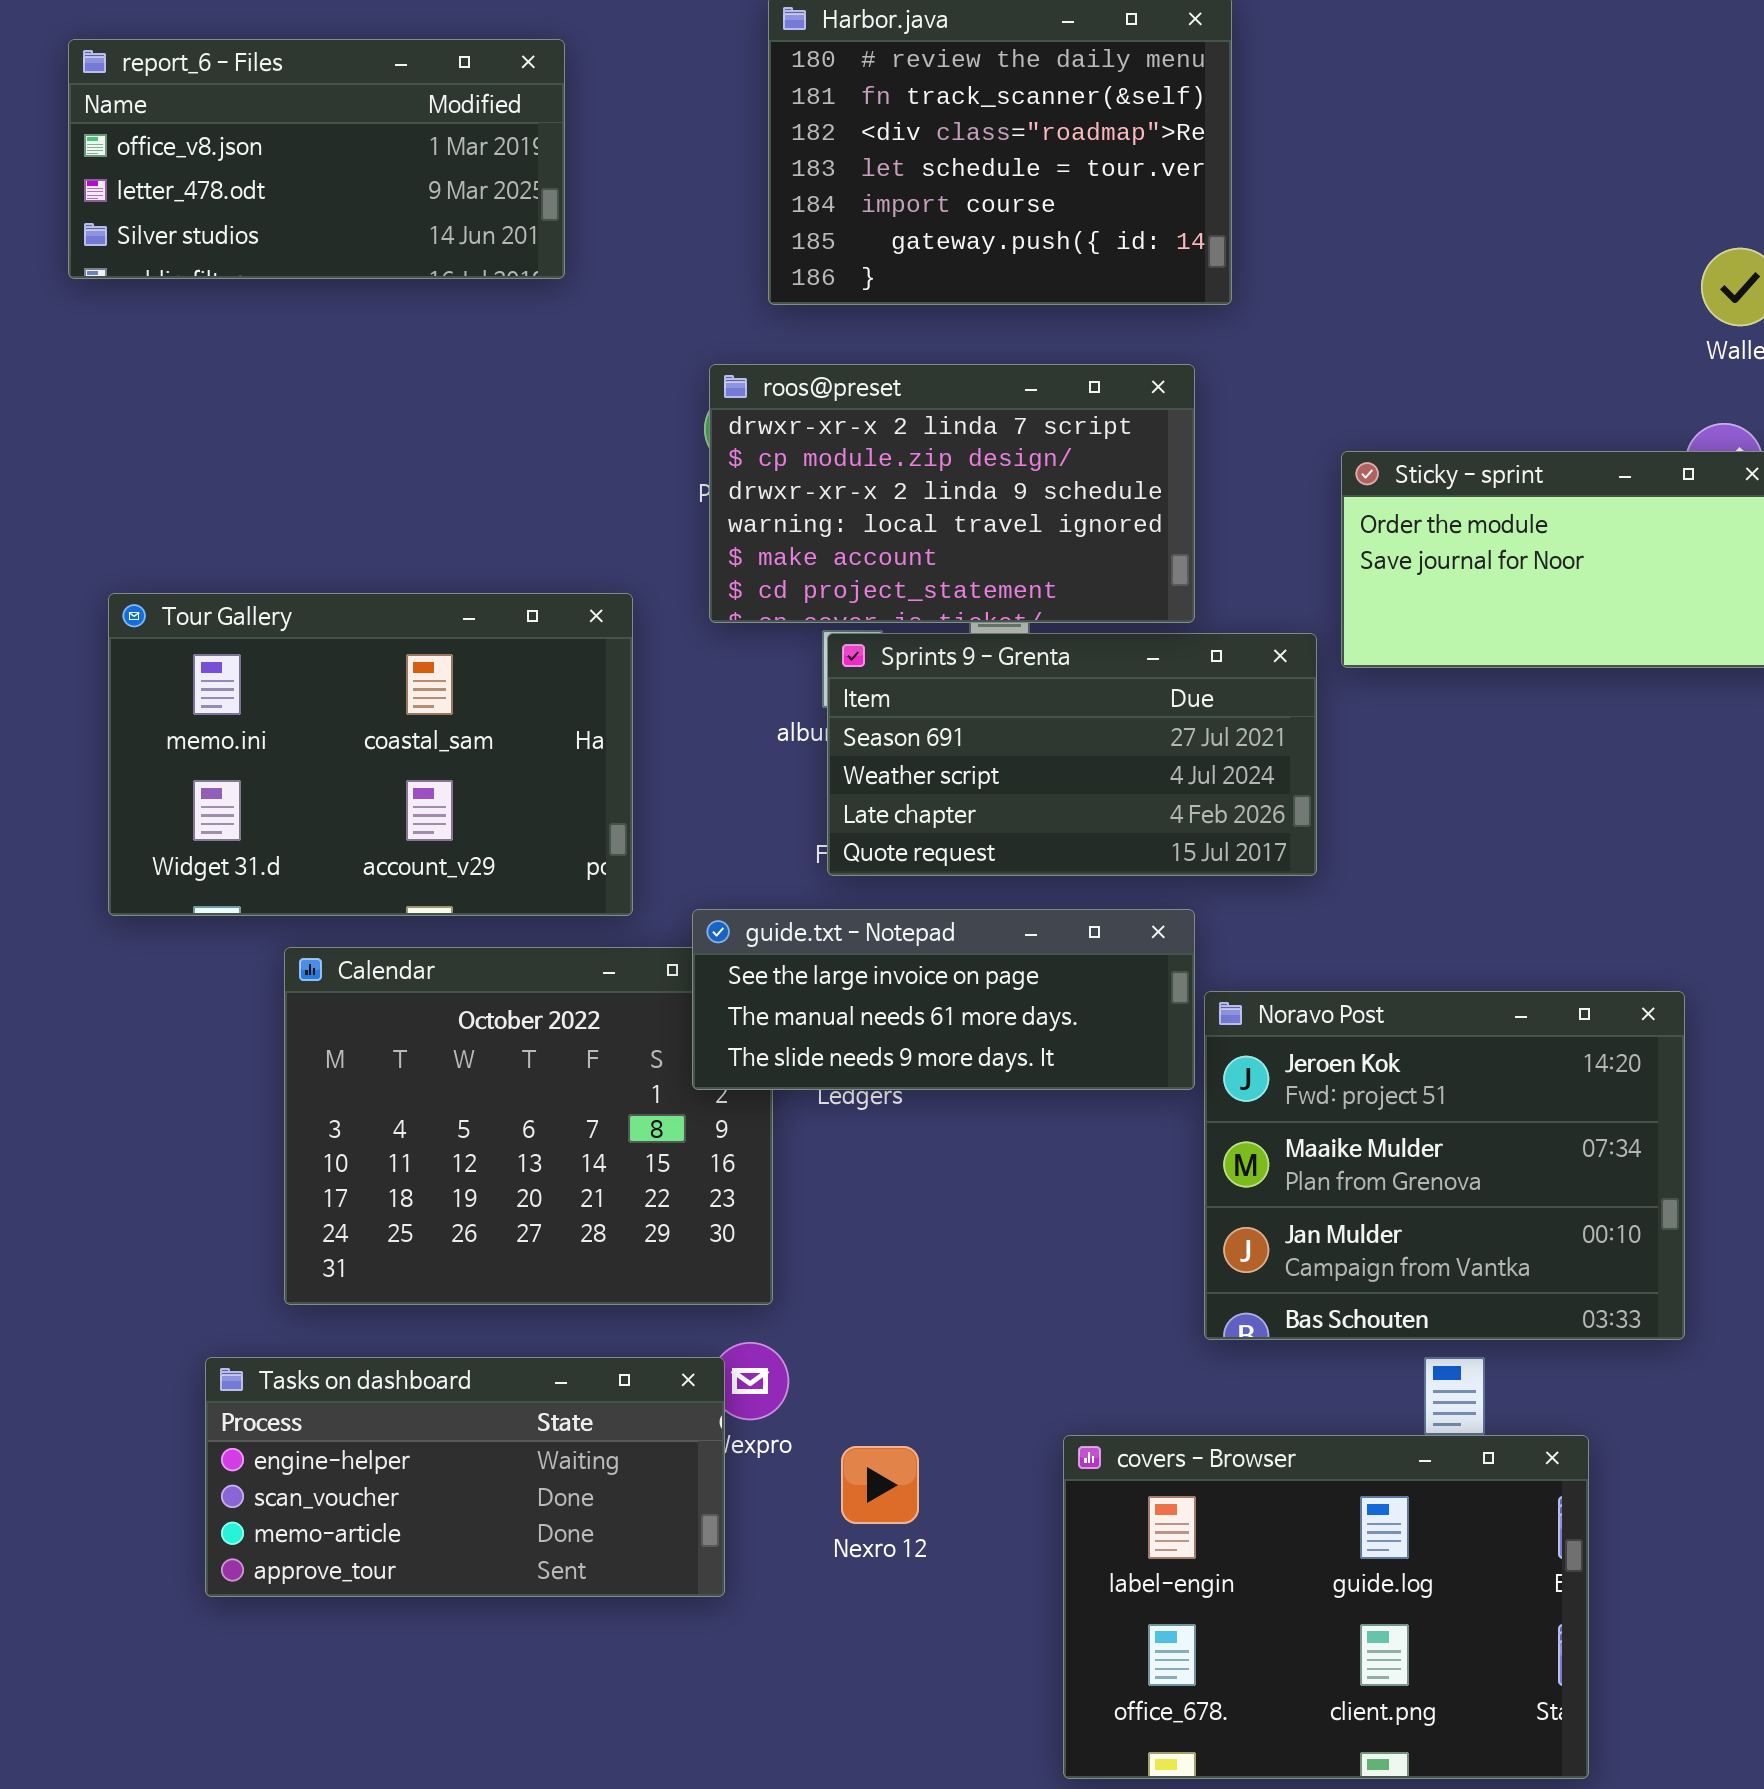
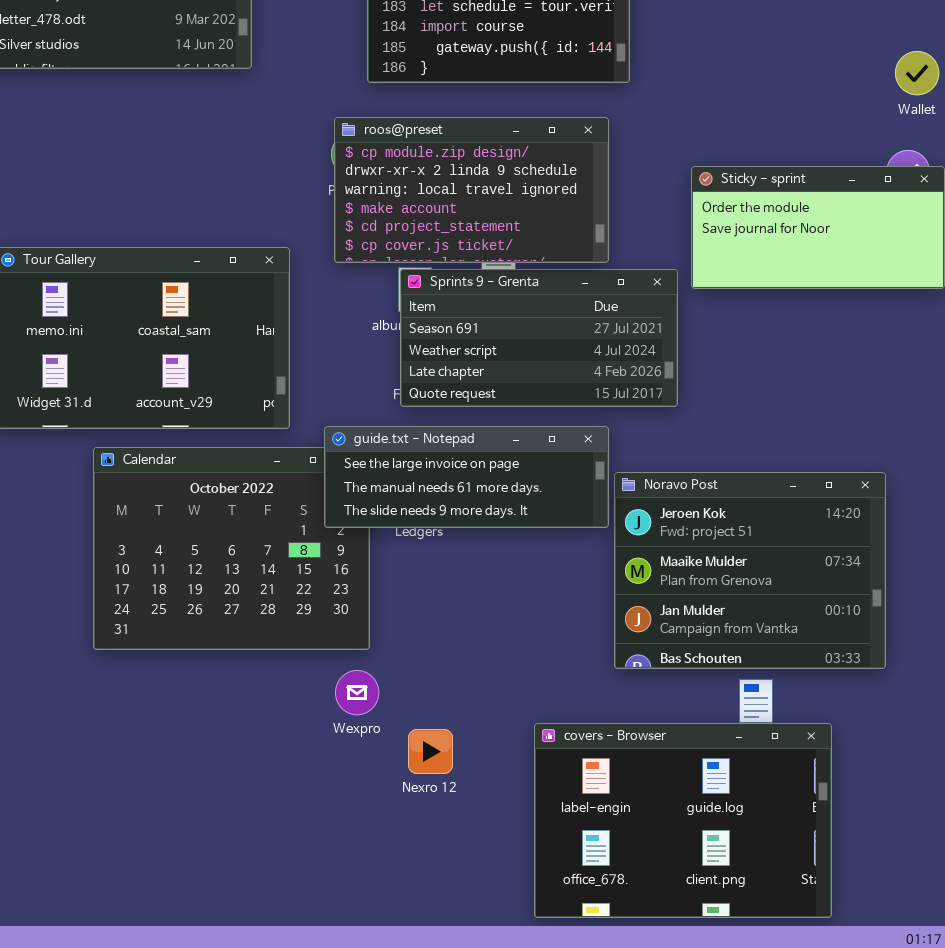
roos@preset: [709,364,1195,623] -> [334,117,609,263], scrolled down 1 row
Tasks on dashboard: [205,1357,725,1597] -> none, closed

